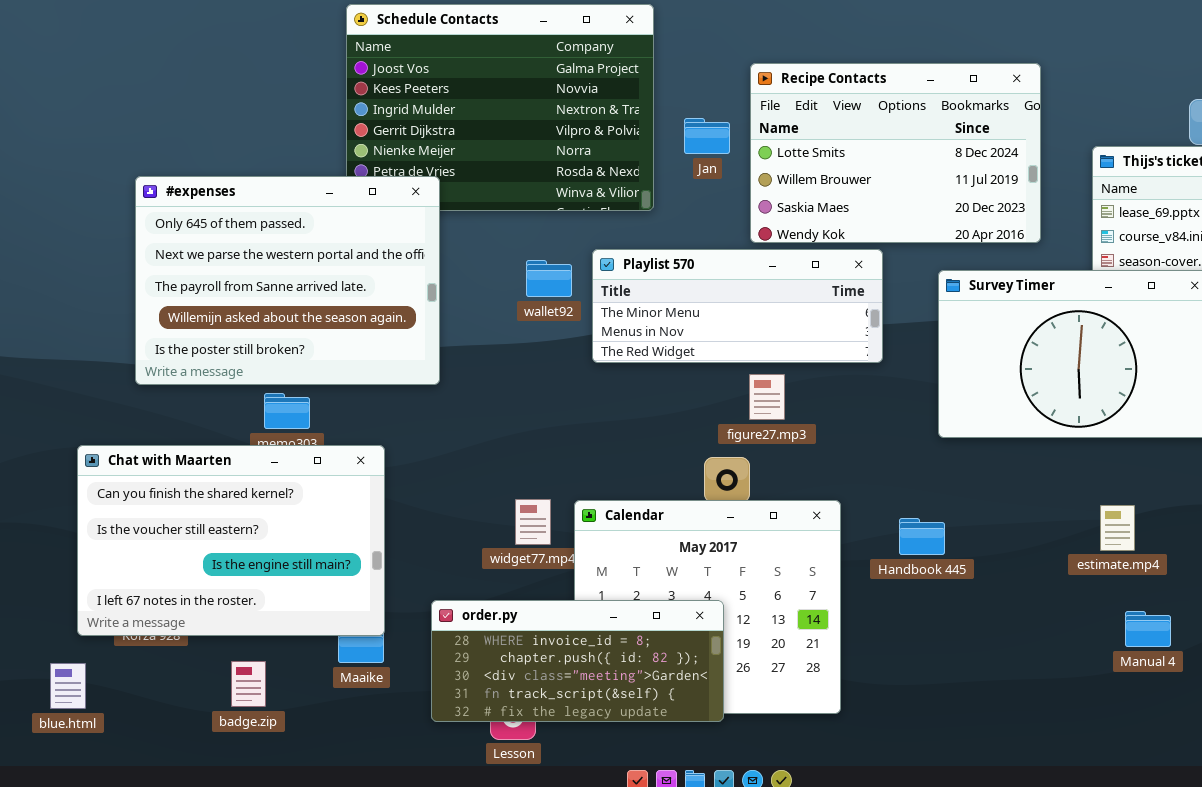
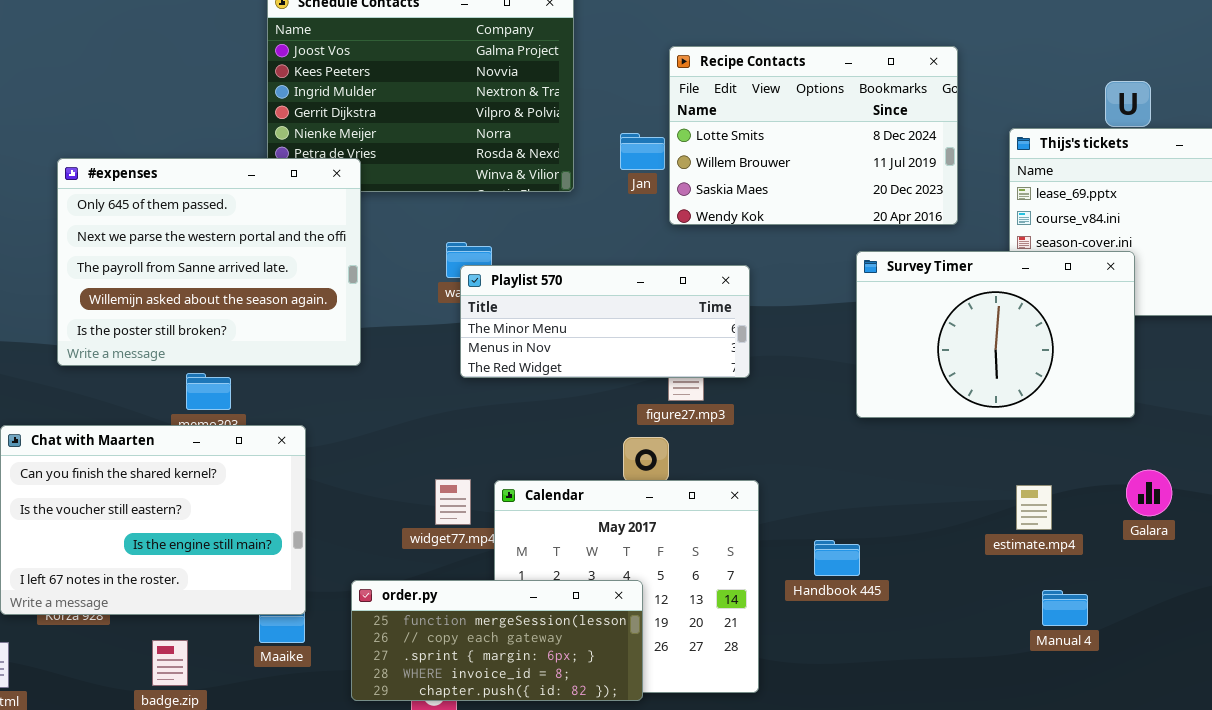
Jan: [684,118,730,154] -> [620,133,665,170], moved
Playlist 570: [592,249,883,363] -> [460,265,750,378], moved
Handbook 445: [899,518,945,555] -> [814,540,860,576], moved
order.py: [431,600,724,722] -> [351,580,643,701], scrolled up 3 rows

